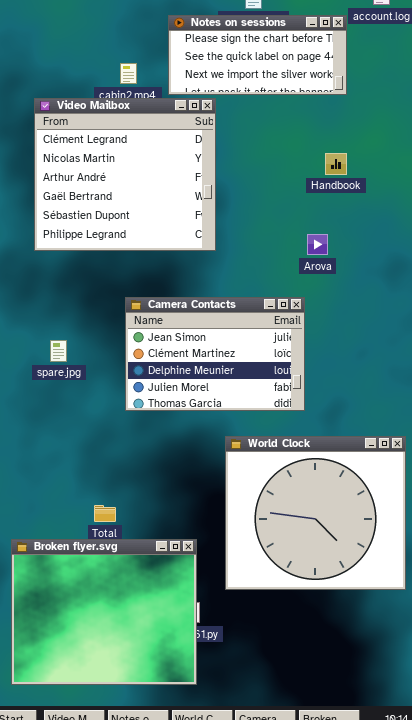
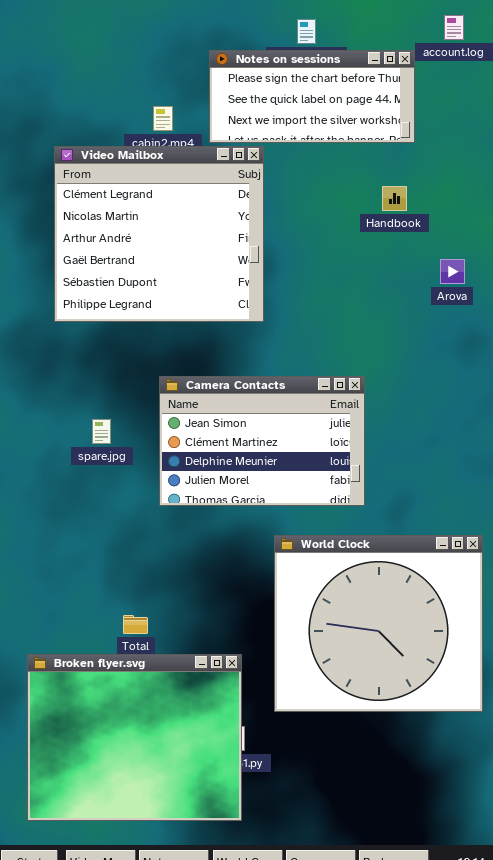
Handbook: [325,153,347,175] -> [382,186,407,211], moved
Arova: [307,234,328,255] -> [440,259,465,284], moved
spare.jpg: [50,340,67,362] -> [92,419,111,444], moved

